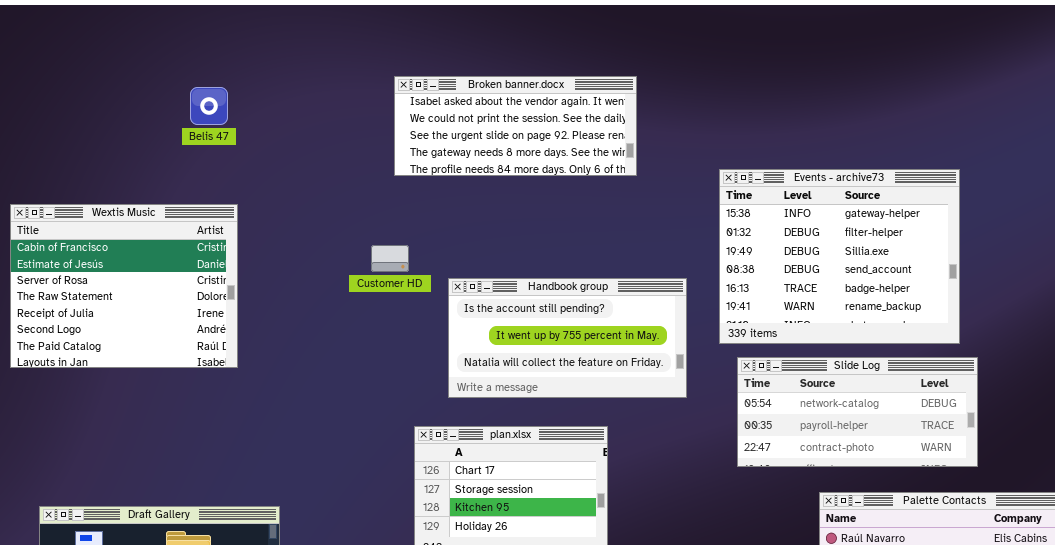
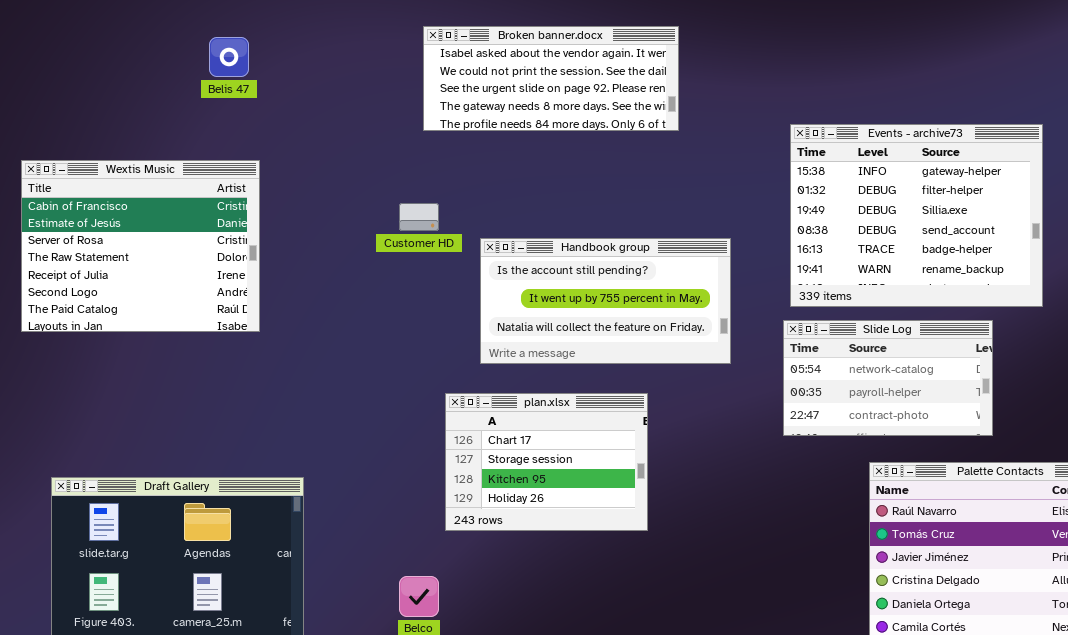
Events - archive73: [719,169,960,344] -> [790,124,1043,307], moved
Slide Log: [737,357,978,467] -> [783,320,993,436], resized

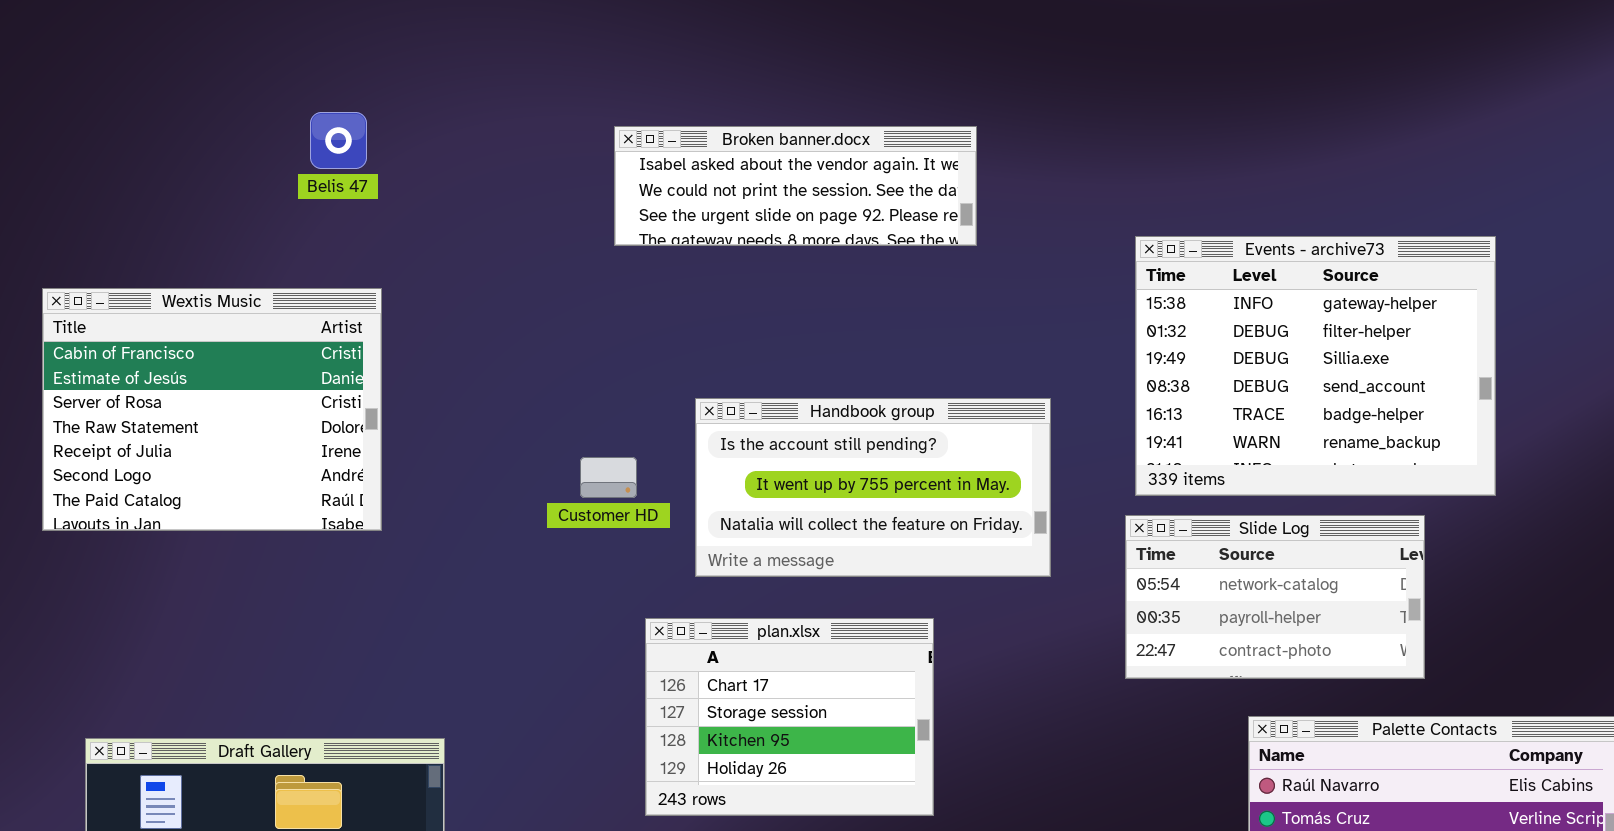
Broken banner.docx: [423,26,679,131] -> [614,126,977,246], resized
Customer HD: [399,203,439,231] -> [580,457,637,498], moved

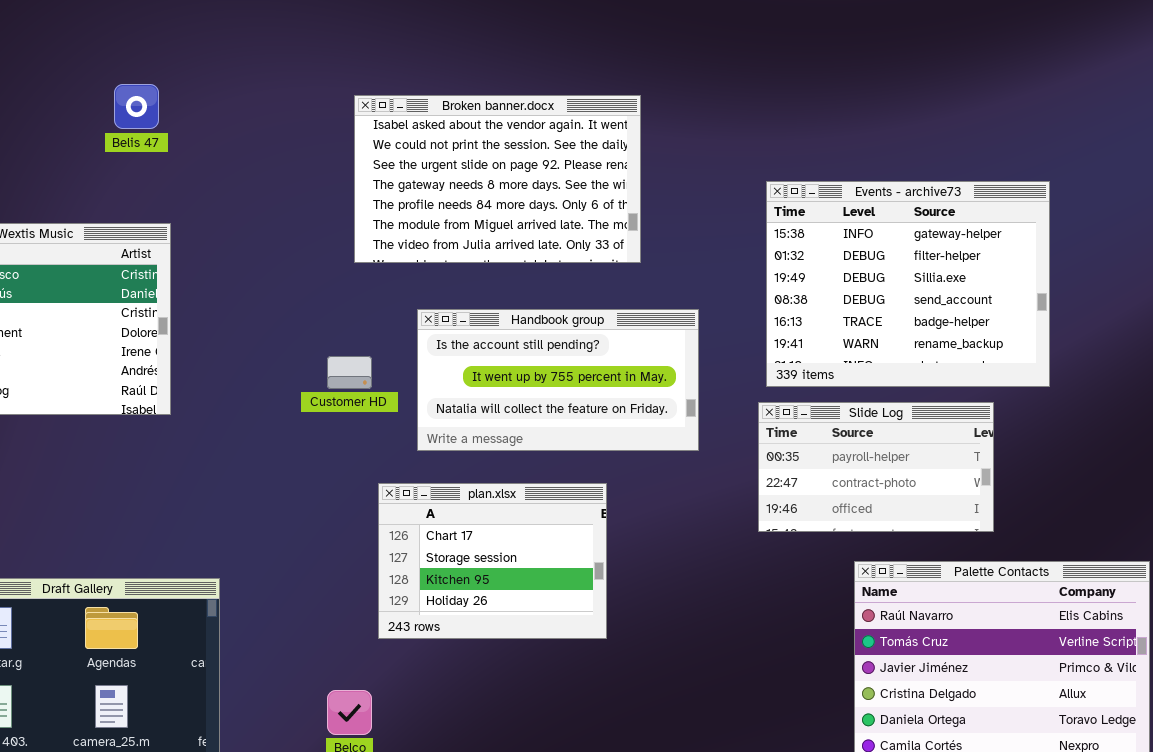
Broken banner.docx: [614,126,977,246] -> [354,95,641,263], resized
Slide Log: [1125,515,1425,679] -> [758,402,994,532], scrolled down 1 row

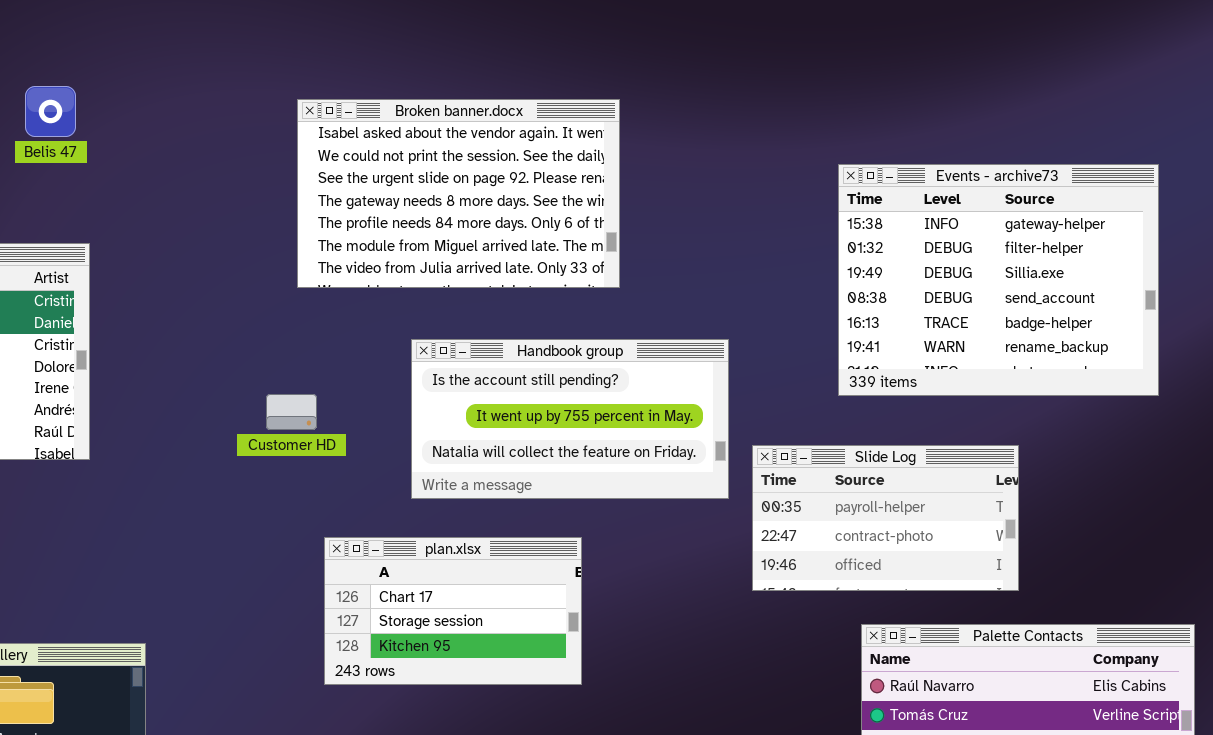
Events - archive73: [766,181,1050,387] -> [838,164,1159,396], moved
Handbook group: [417,309,699,451] -> [411,339,729,499], moved
plan.xlsx: [378,483,607,639] -> [324,537,582,685], resized

